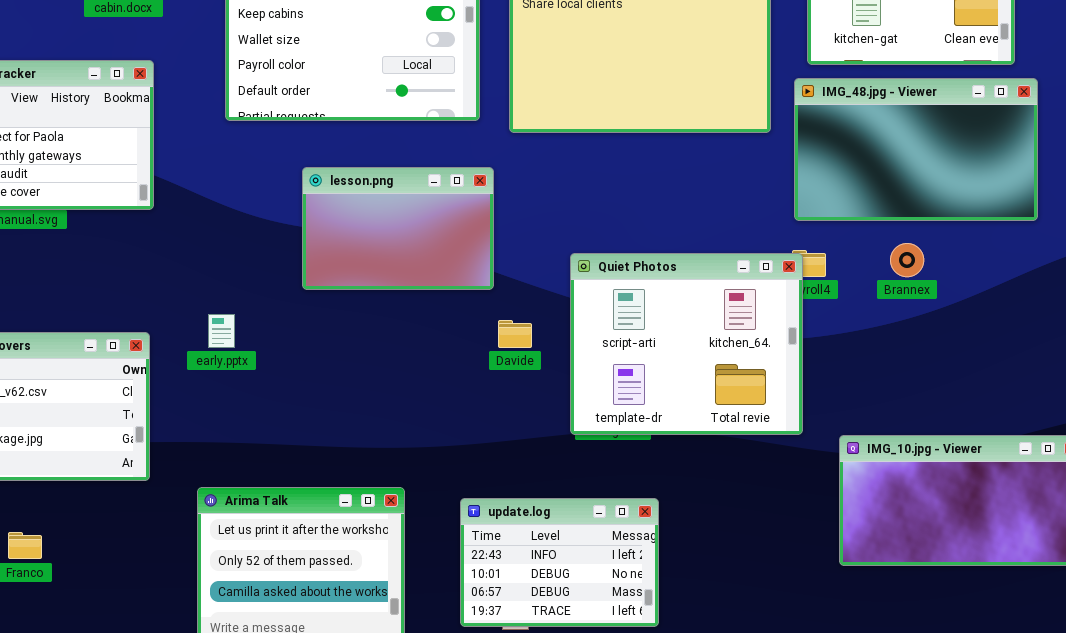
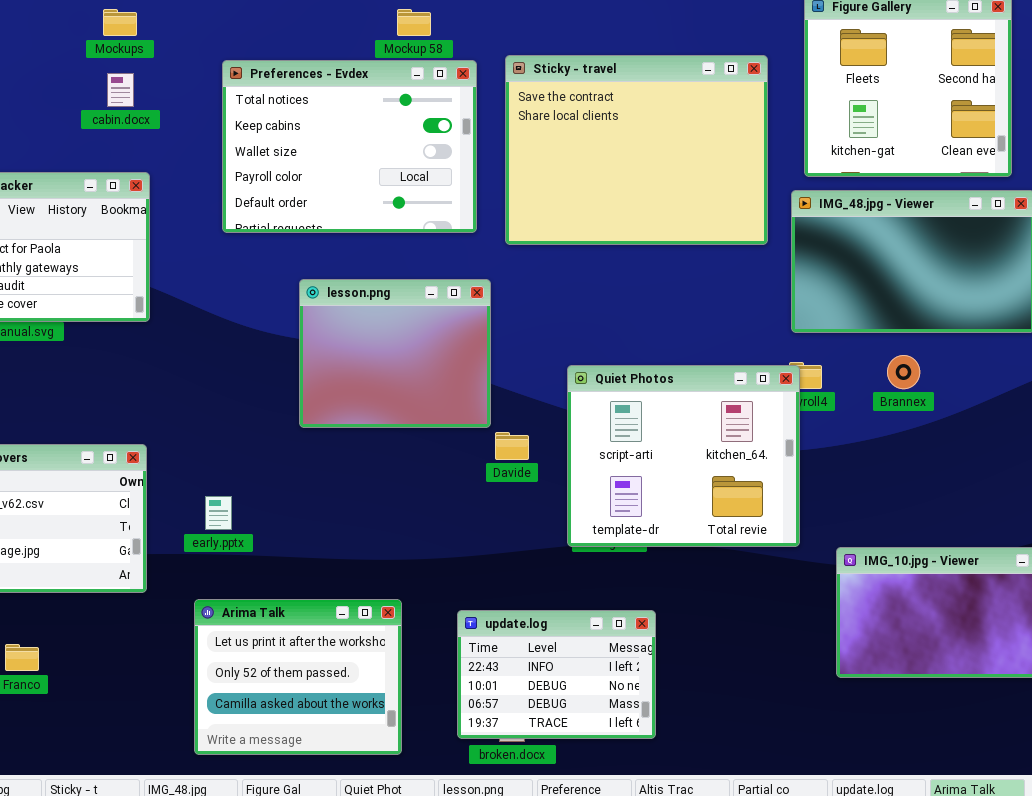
lesson.png: [302,167,494,290] -> [299,279,491,428], resized
early.pptx: [208,314,235,348] -> [205,496,232,530], moved

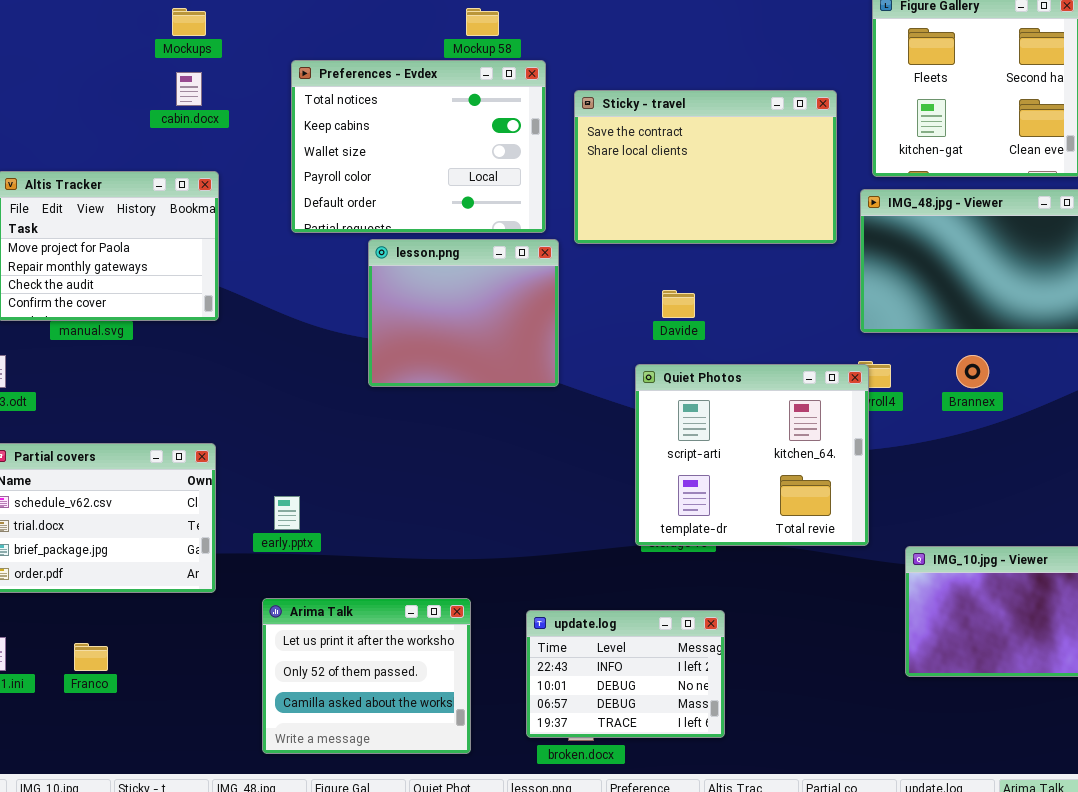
Sticky - travel: [505,55,768,245] -> [574,90,837,244], resized
lesson.png: [299,279,491,428] -> [368,239,559,387], moved
Davide: [495,432,529,460] -> [662,290,695,318], moved

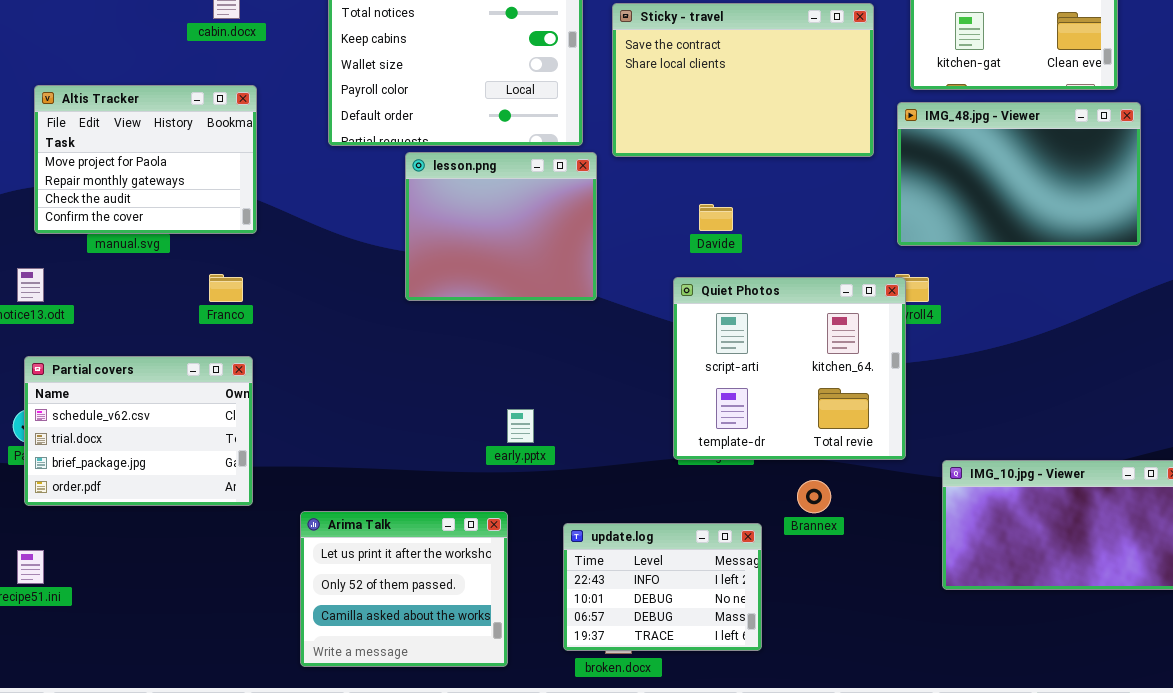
Brannex: [956,355,989,388] -> [797,480,831,513], moved
early.pptx: [274,496,300,530] -> [507,409,534,443], moved
Franco: [74,643,108,671] -> [209,274,243,302], moved

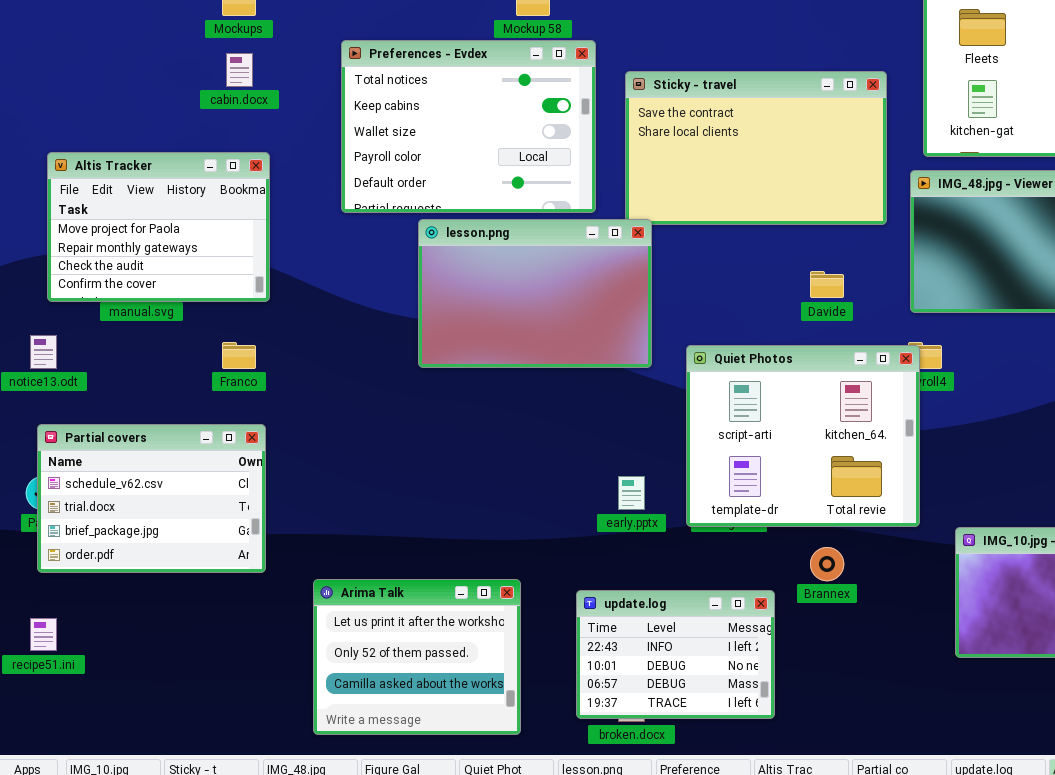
lesson.png: [405,152,597,301] -> [418,219,652,368], resized
Davide: [699,204,733,231] -> [810,271,844,298], moved
early.pptx: [507,409,534,443] -> [618,476,645,510], moved

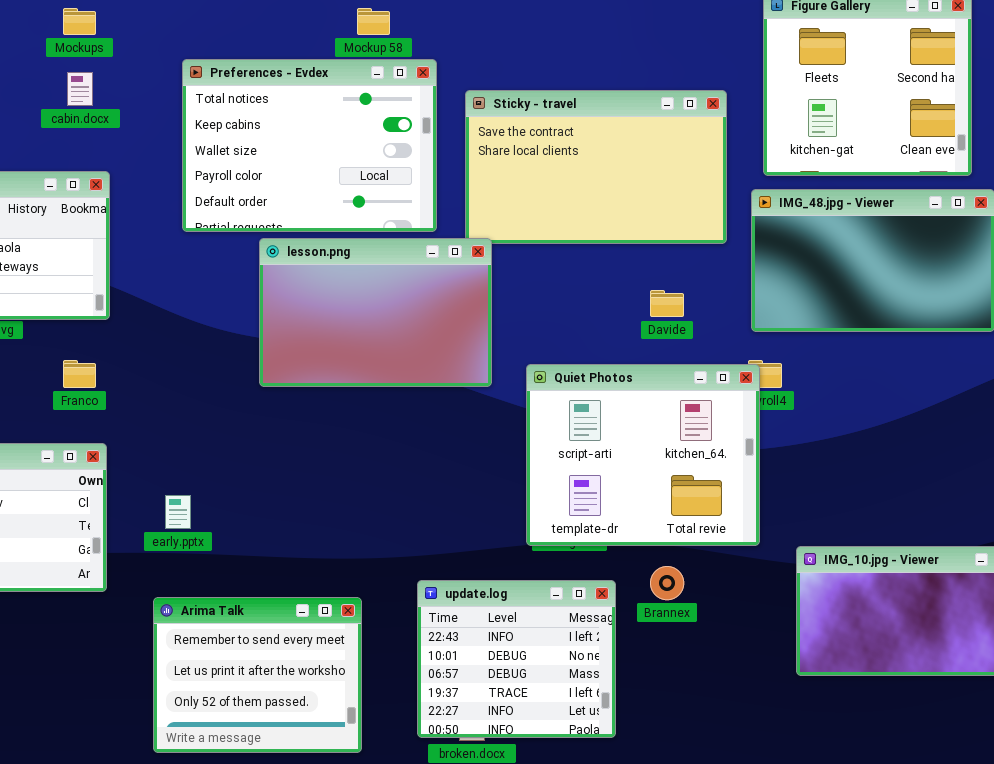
early.pptx: [618,476,645,510] -> [165,495,191,529], moved
Arima Talk: [313,579,521,735] -> [153,597,362,753], scrolled up 1 row
update.log: [576,590,775,719] -> [417,580,616,738], resized

